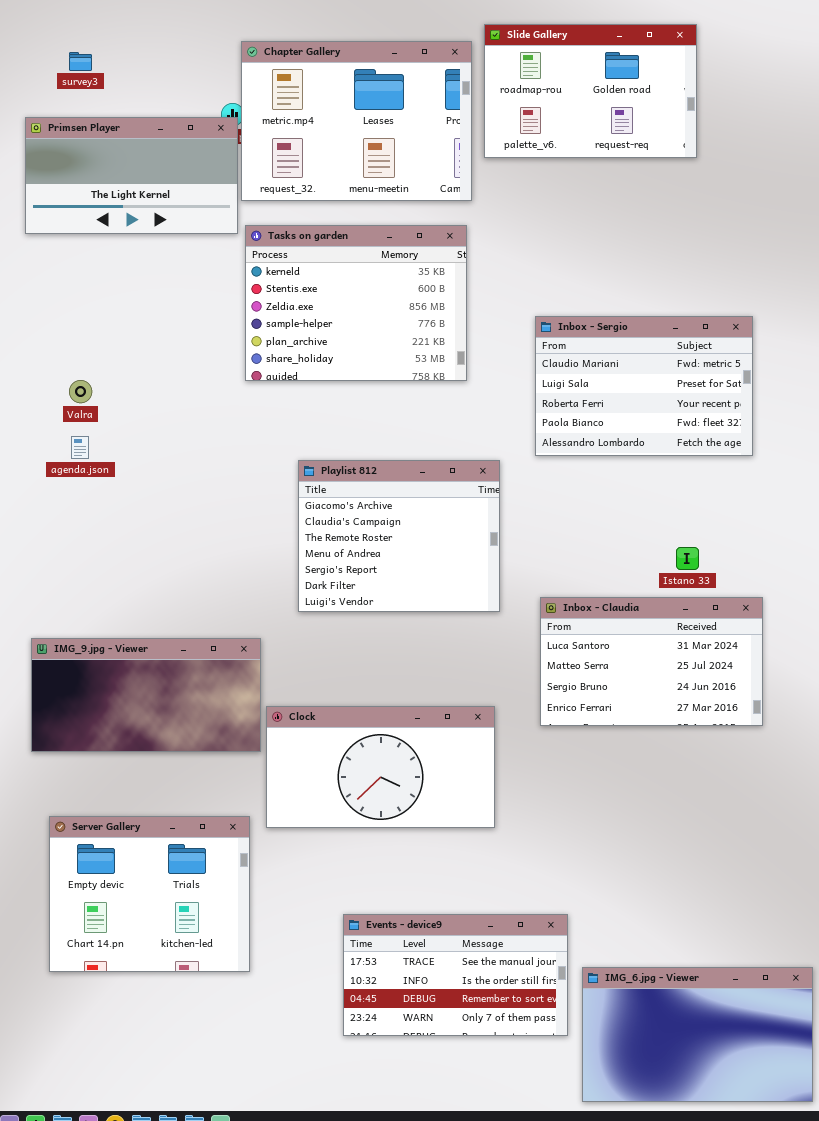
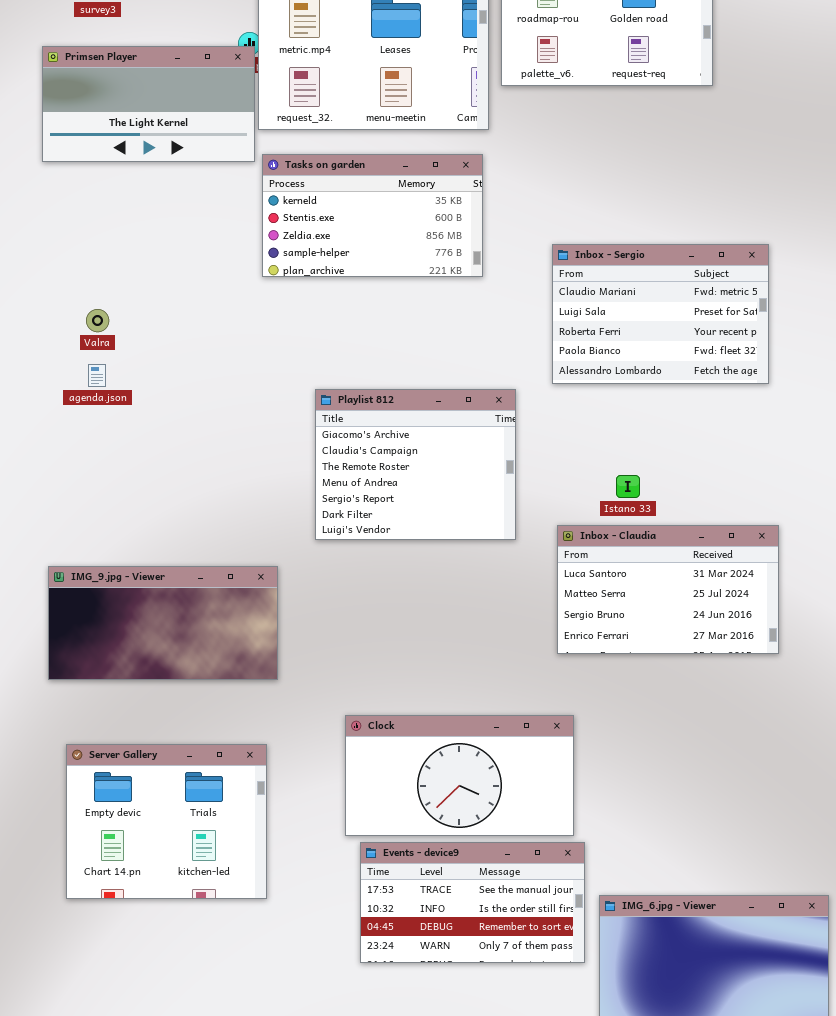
Tasks on garden: [245,225,467,381] -> [262,154,483,277], resized
Istano 33: [676,547,699,570] -> [616,475,640,498], moved
Clock: [266,706,495,828] -> [345,715,574,836], moved

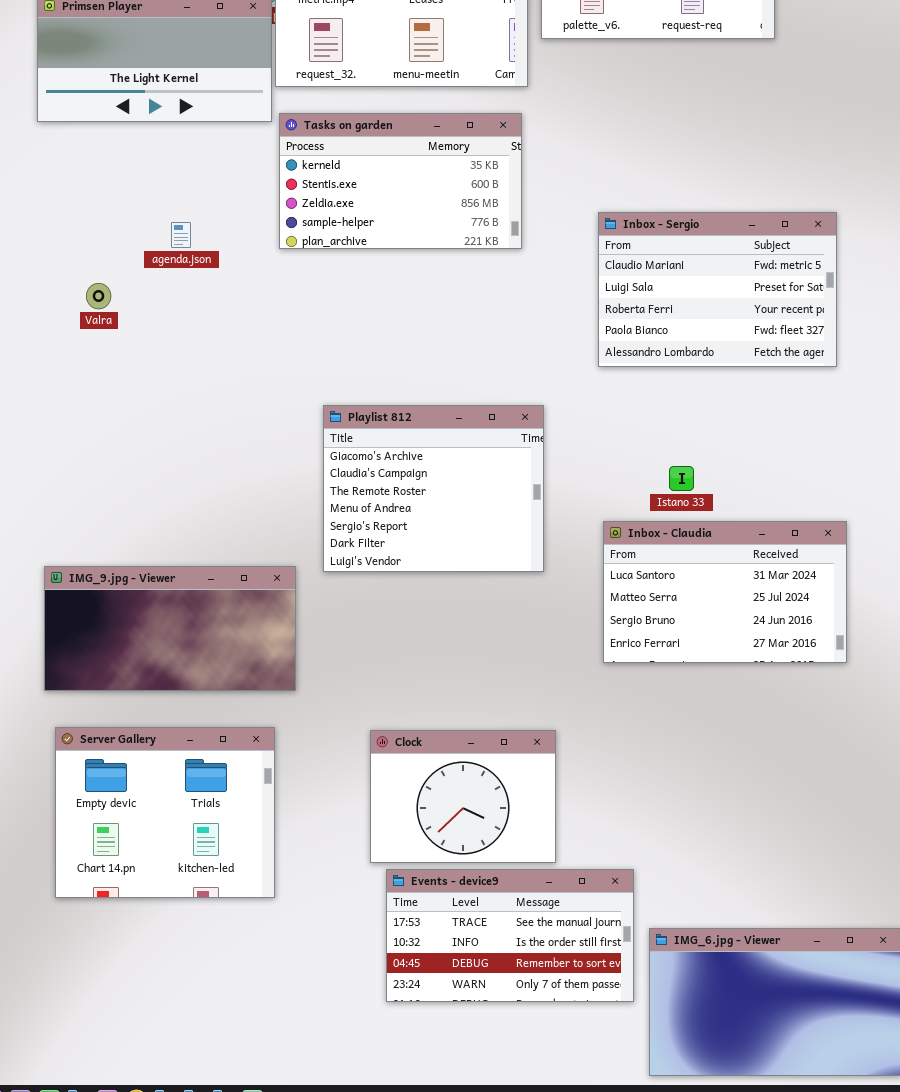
agenda.json: [88,364,106,387] -> [171,222,191,248], moved
Playlist 812: [315,389,516,540] -> [323,405,544,572], moved
Clock: [345,715,574,836] -> [370,730,556,863], resized
Server Gallery: [66,744,267,899] -> [55,727,275,898], moved

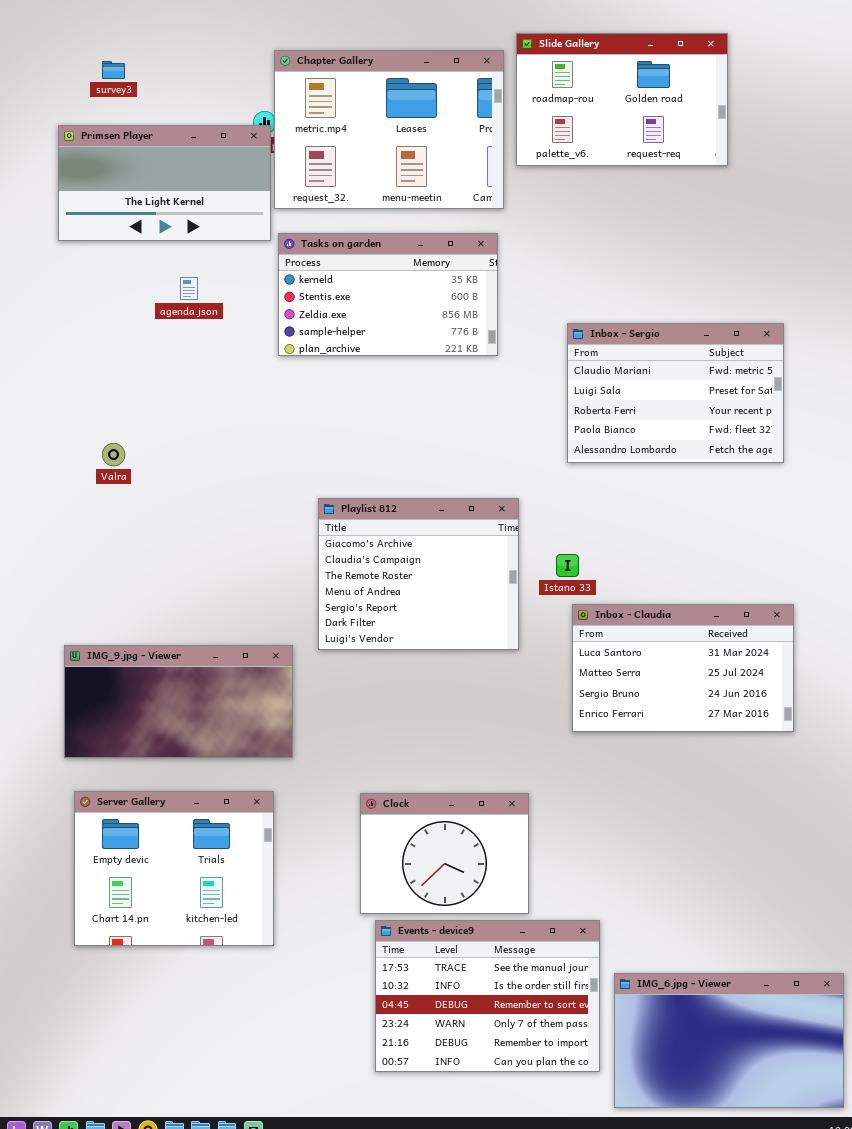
agenda.json: [171,222,191,248] -> [180,277,198,300], moved
Valra: [86,283,111,309] -> [102,443,125,466], moved
Istano 33: [669,466,694,491] -> [556,554,579,577], moved
Events - device9: [386,869,634,1002] -> [375,920,600,1072], resized

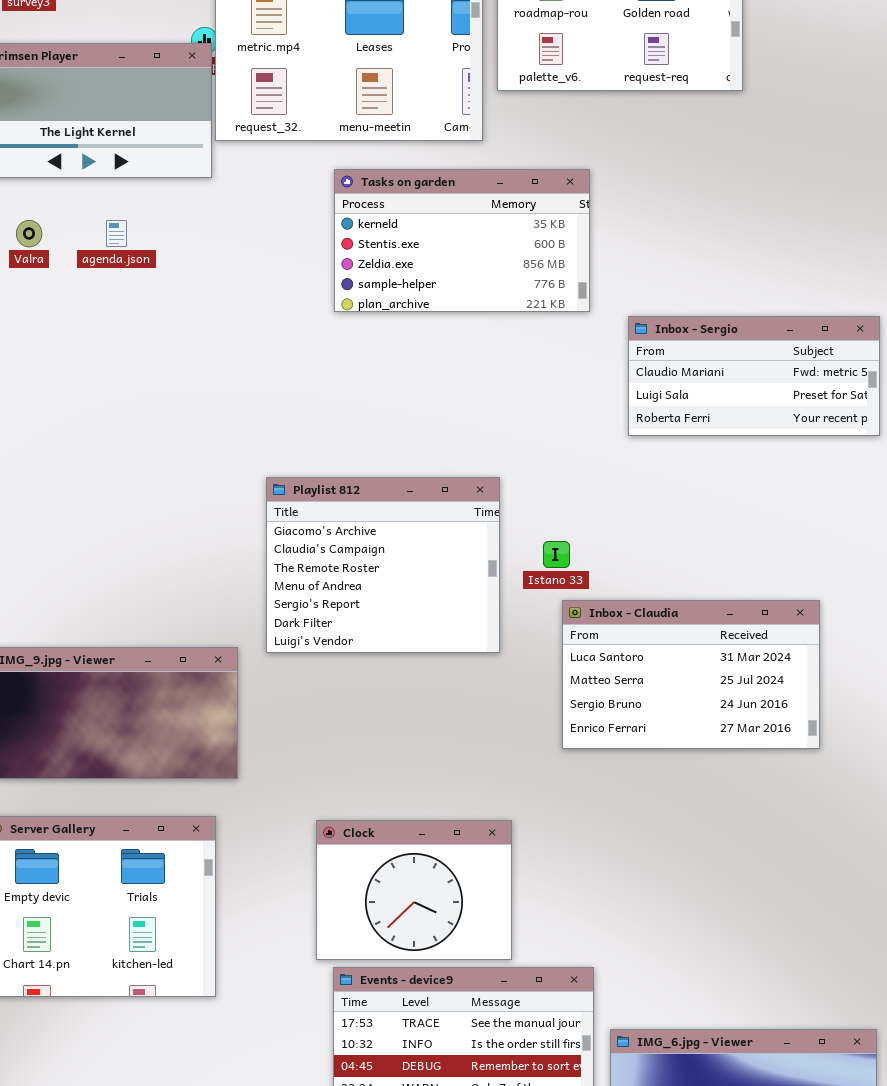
Tasks on garden: [278,233,498,356] -> [334,169,590,312], moved
Inbox - Sergio: [567,323,784,463] -> [628,316,880,436], moved, resized
Valra: [102,443,125,466] -> [16,220,42,247], moved

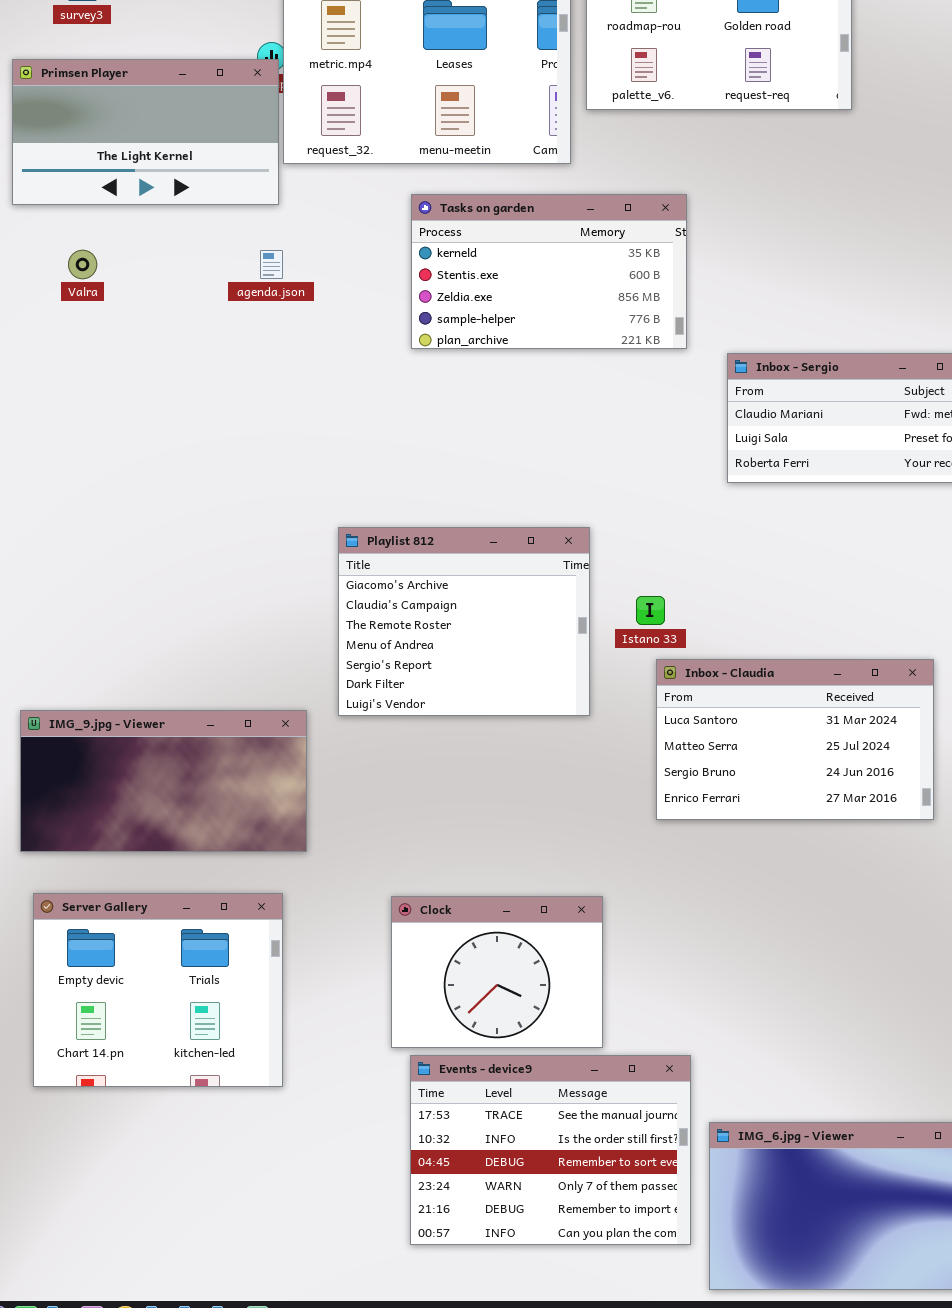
agenda.json: [106,220,127,247] -> [260,250,283,279], moved

